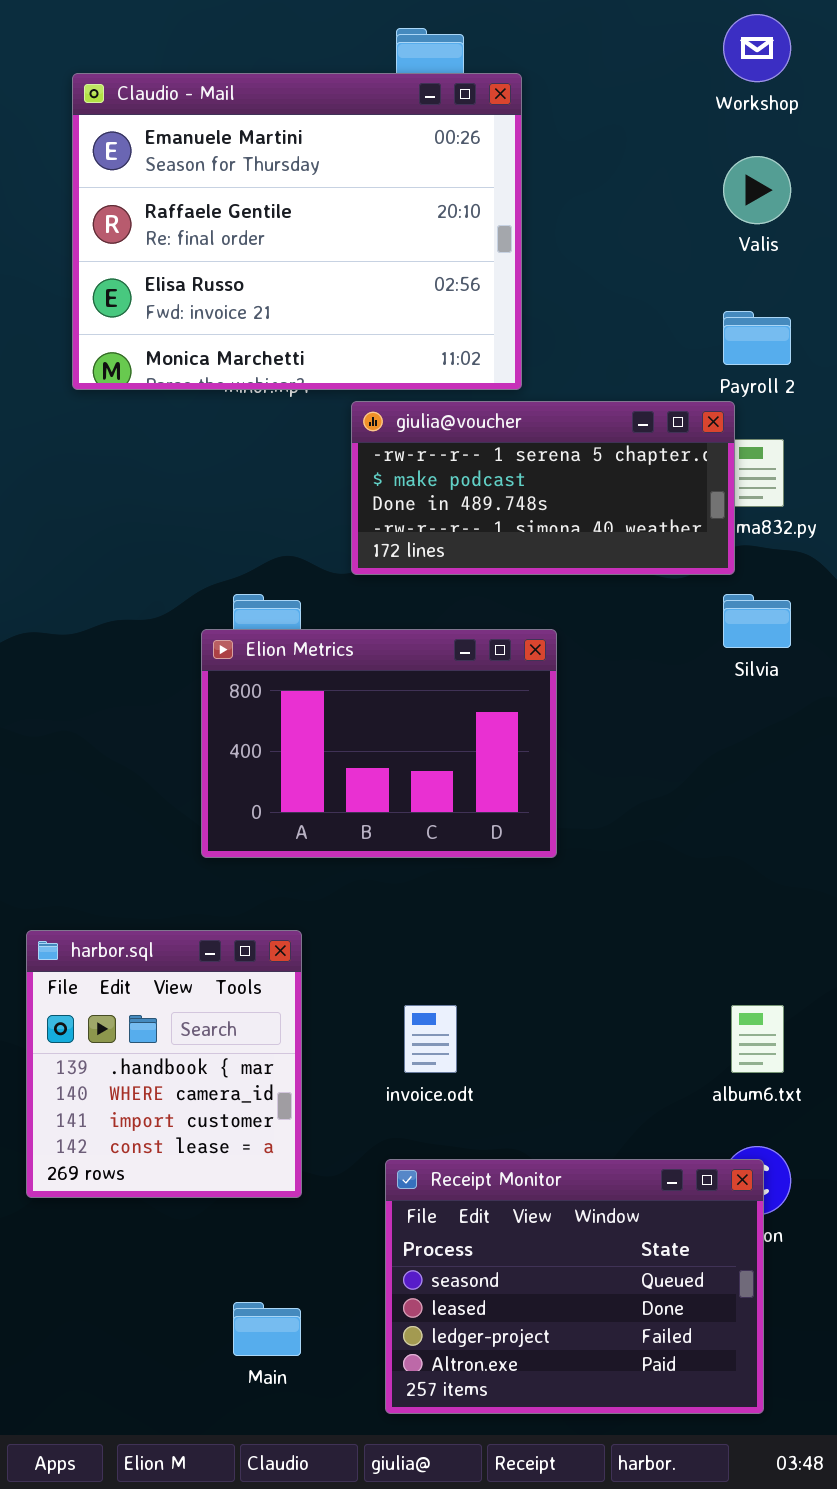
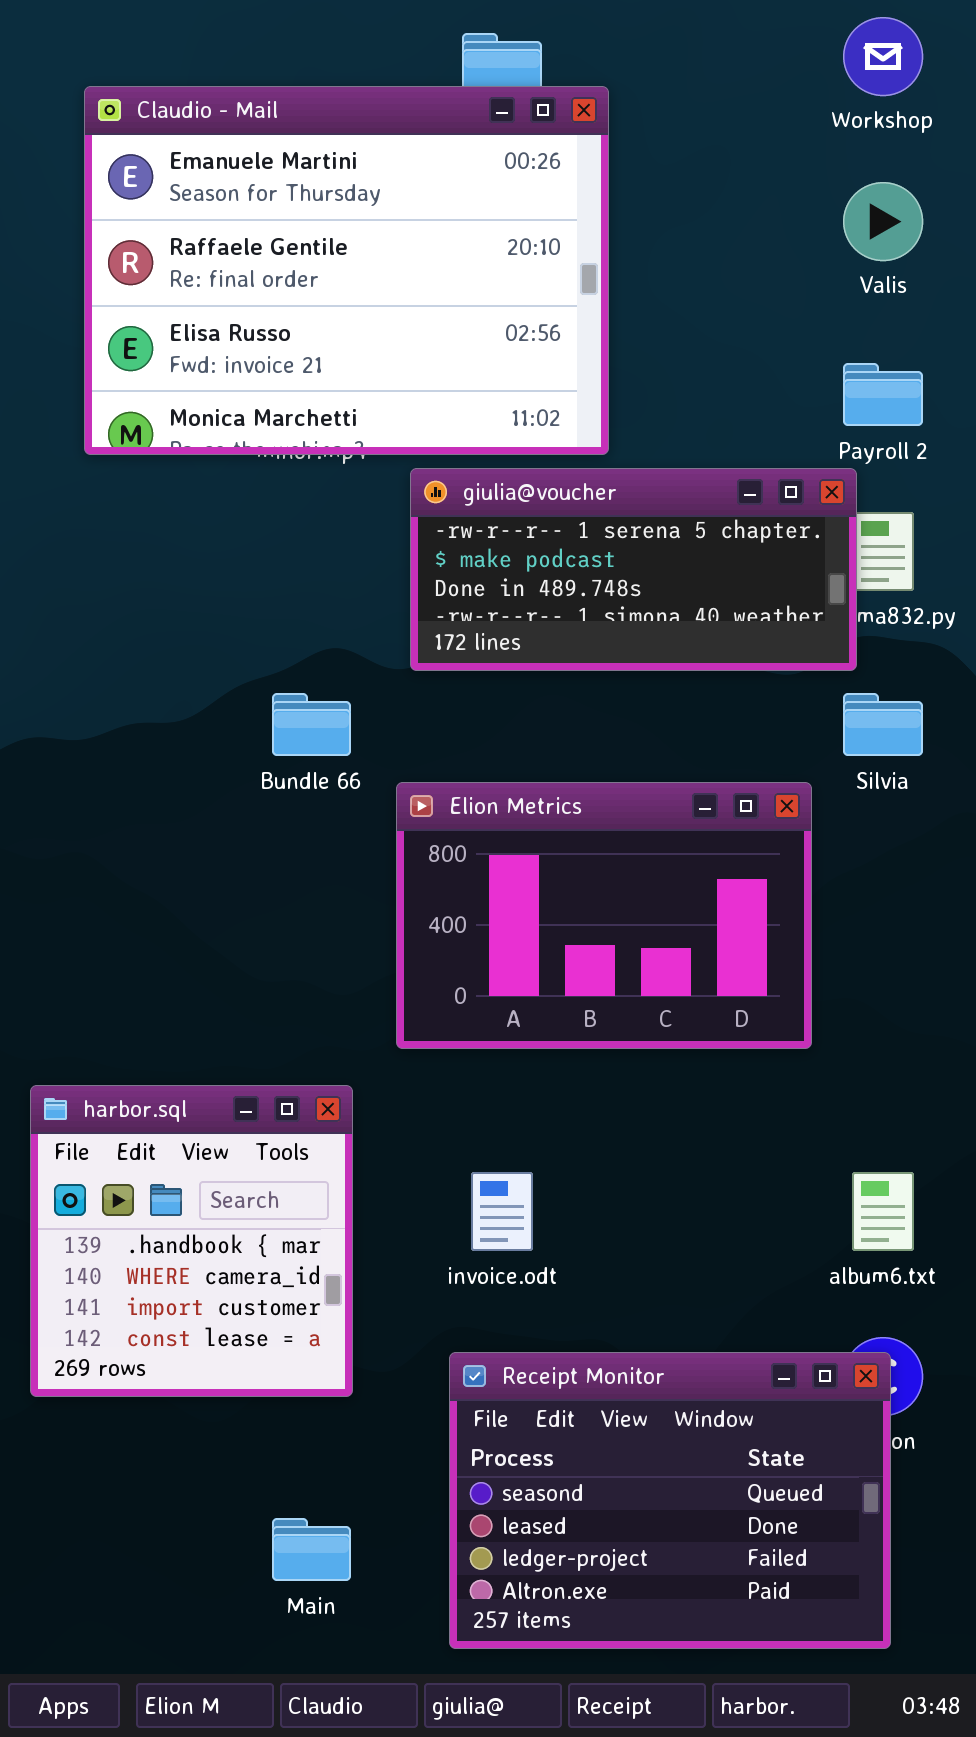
Elion Metrics: [201,629,557,858] -> [396,782,812,1049], moved

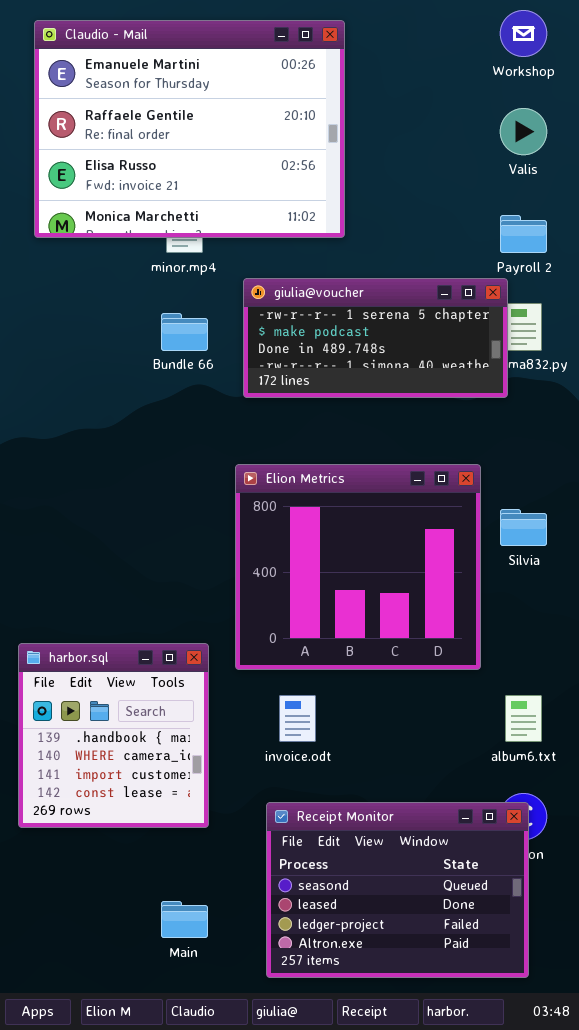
Claudio - Mail: [84,86,609,455] -> [34,20,345,238], moved
Bundle 66: [272,693,351,756] -> [161,313,208,351], moved
Silvia: [843,693,923,756] -> [500,509,547,546], moved
Elion Metrics: [396,782,812,1049] -> [235,464,481,670], resized

